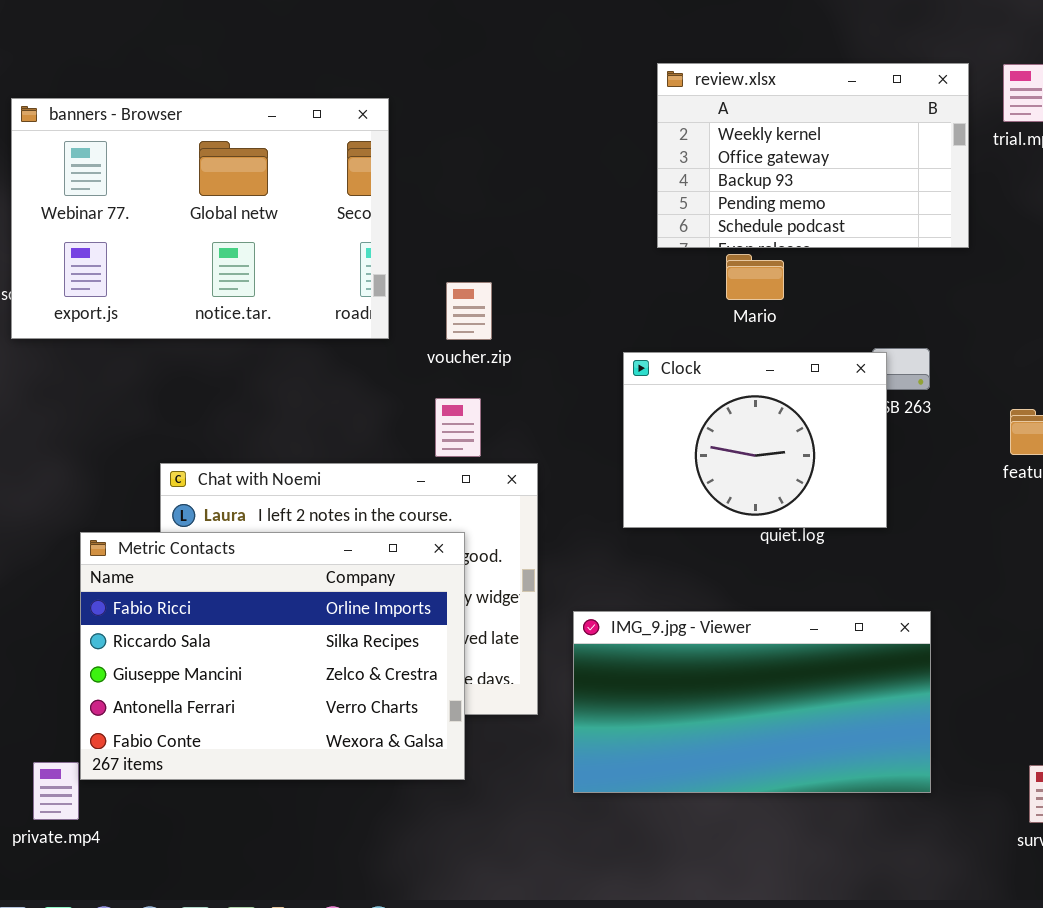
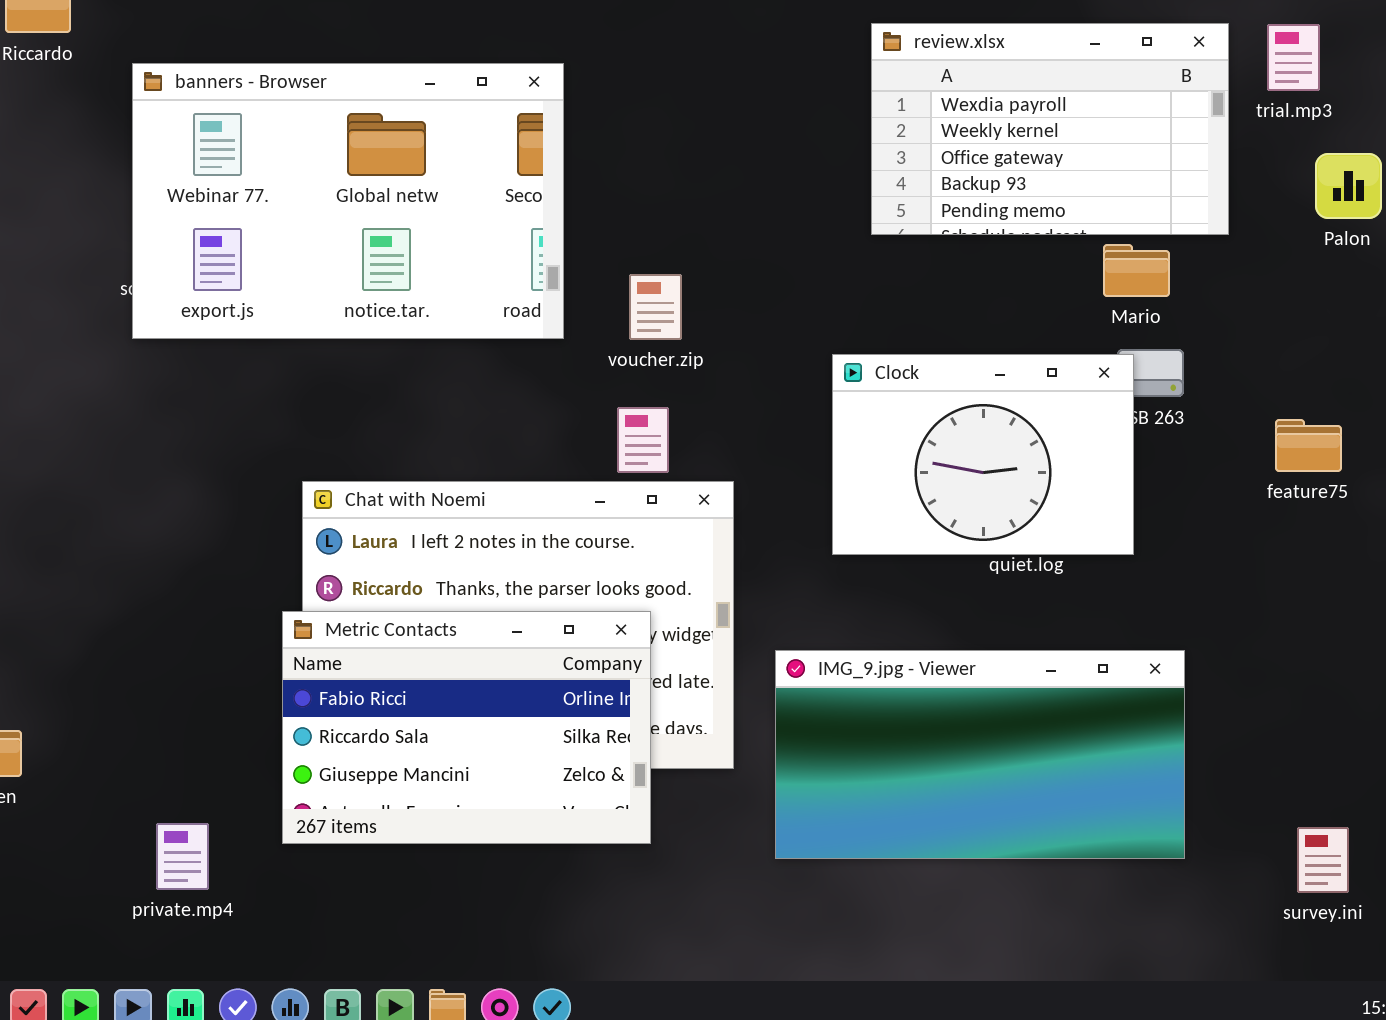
review.xlsx: [657,63,969,248] -> [871,23,1229,235], scrolled up 1 row
Mario: [726,254,784,300] -> [1103,244,1170,297], moved
Metric Contacts: [80,532,465,780] -> [282,611,651,844], resized

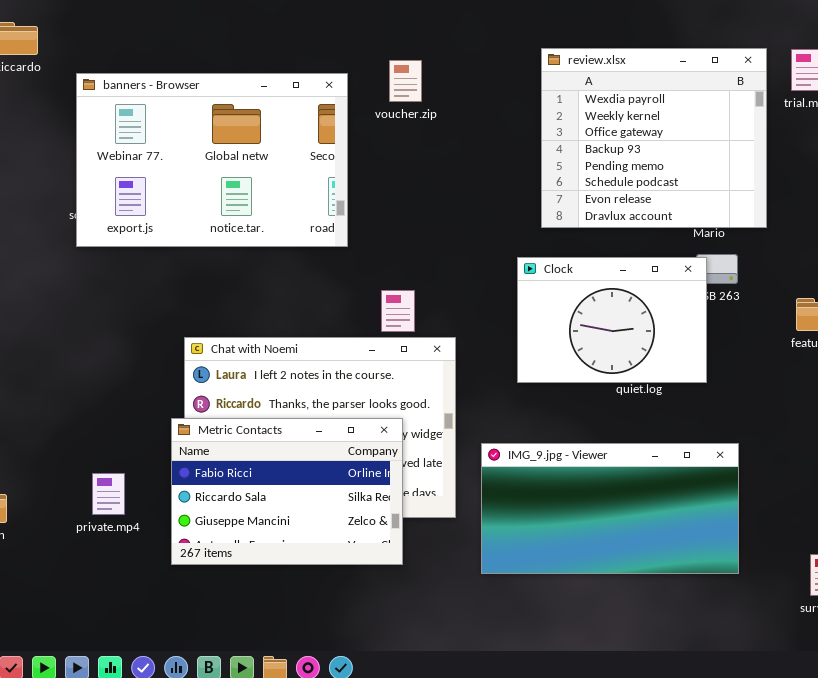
review.xlsx: [871,23,1229,235] -> [541,48,767,228], resized
voucher.zip: [629,274,682,340] -> [389,60,422,102], moved
private.mp4: [156,823,209,890] -> [92,473,125,515], moved

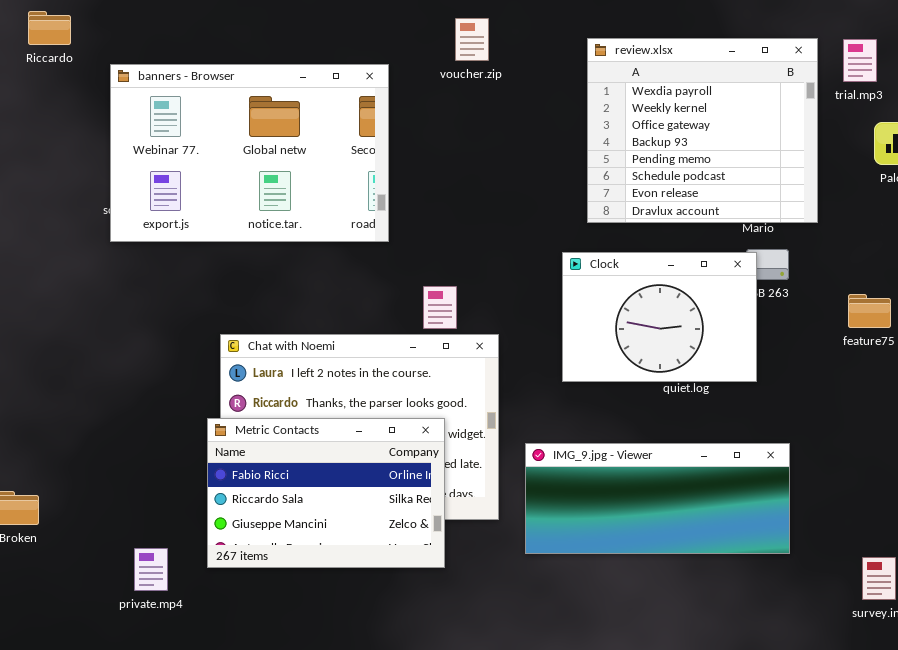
voucher.zip: [389,60,422,102] -> [455,18,489,61], moved
IMG_9.jpg - Viewer: [481,443,739,574] -> [525,443,790,554], resized
private.mp4: [92,473,125,515] -> [134,548,168,591], moved

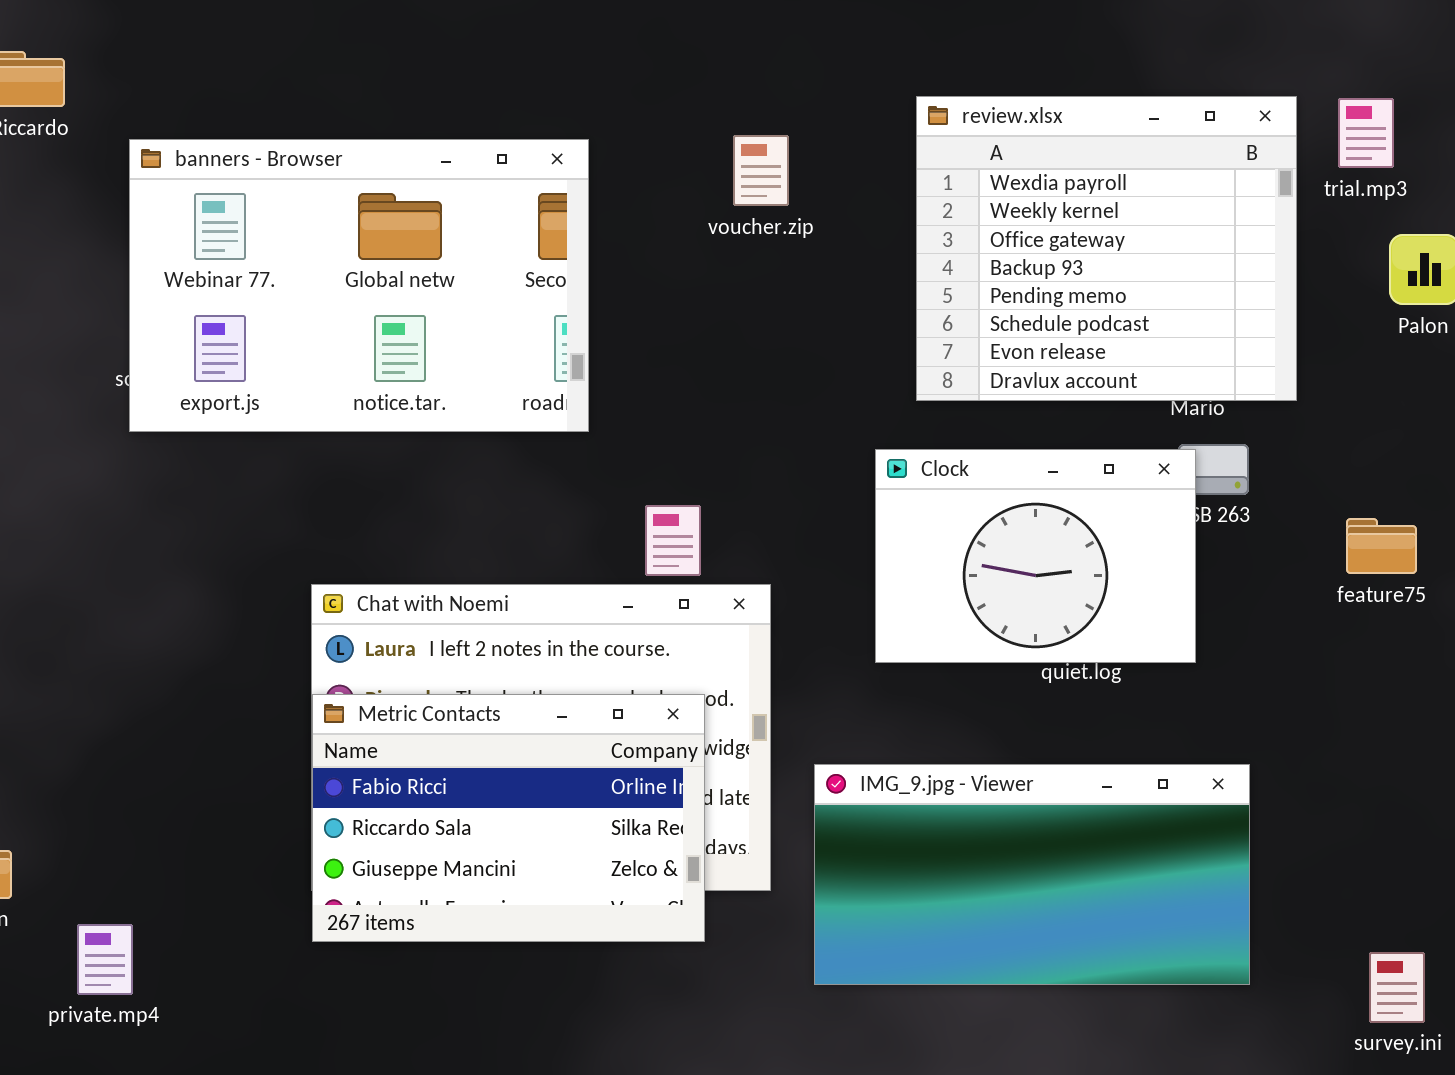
voucher.zip: [455,18,489,61] -> [733,135,789,206], moved
Metric Contacts: [207,418,445,568] -> [312,694,705,942], moved
IMG_9.jpg - Viewer: [525,443,790,554] -> [814,764,1250,985], resized
private.mp4: [134,548,168,591] -> [77,924,133,995], moved

